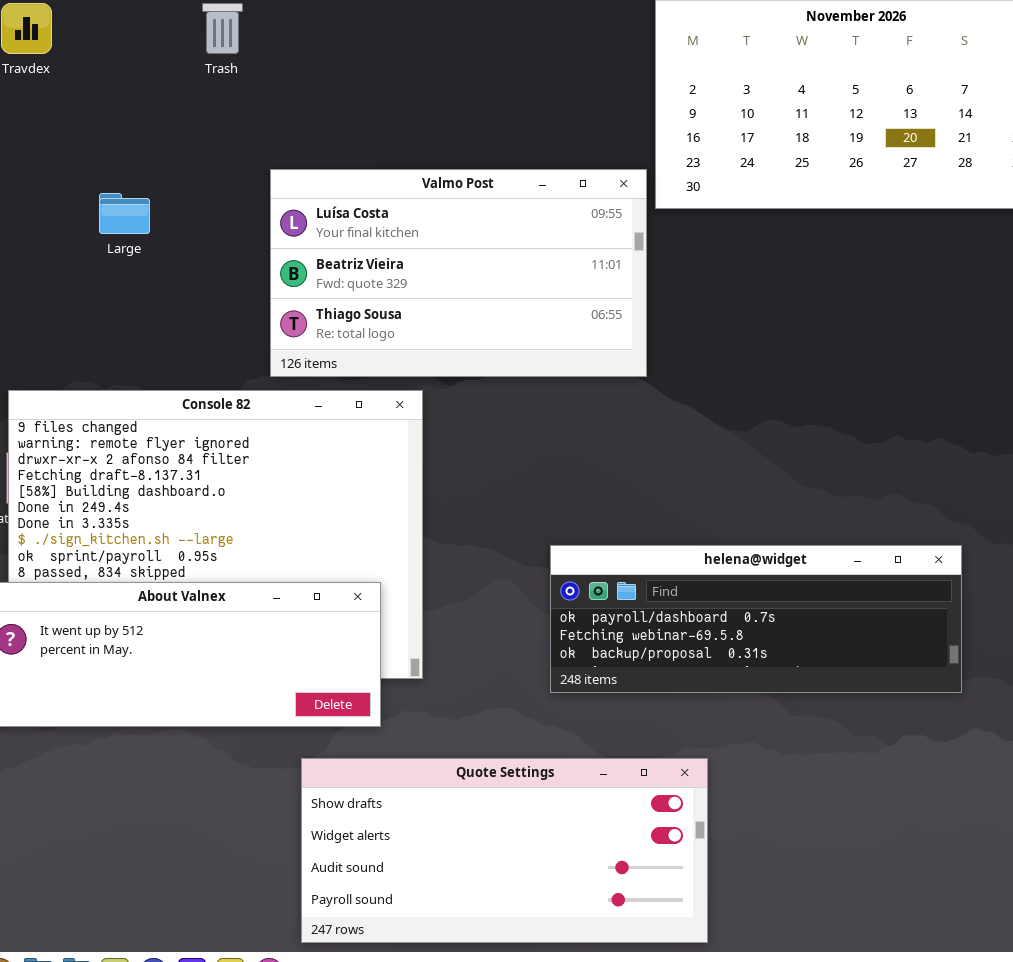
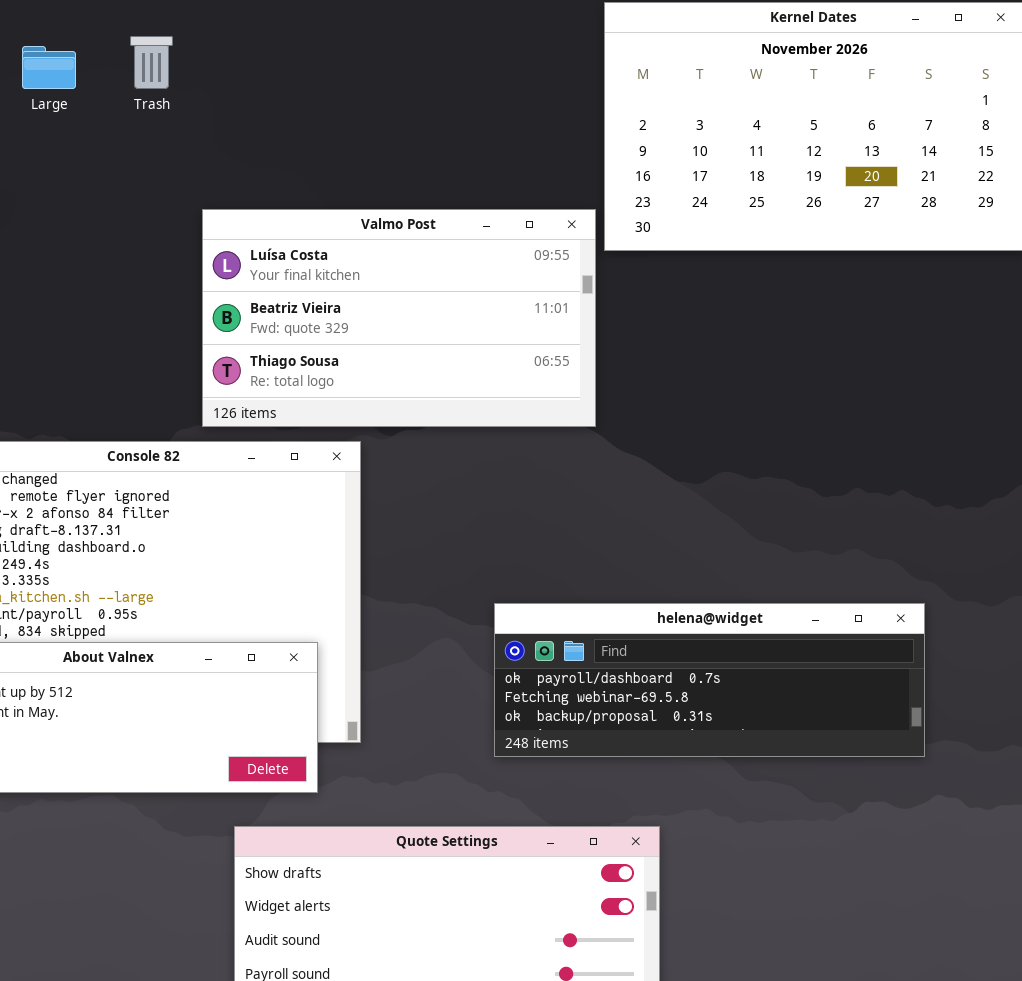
Large: [99,193,150,234] -> [22,46,76,89], moved

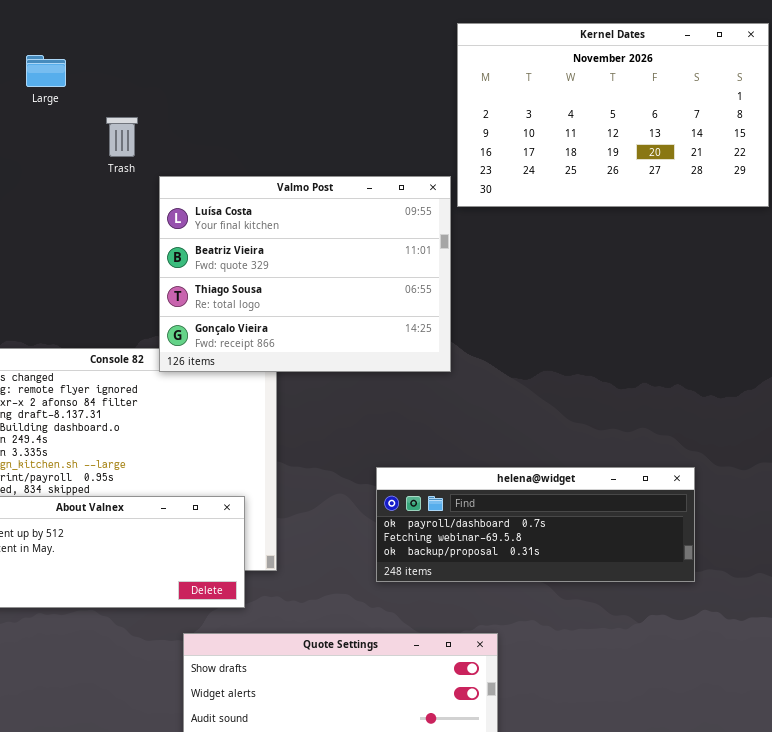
Trash: [130,36,173,89] -> [106,117,138,157], moved
Valmo Post: [202,209,596,427] -> [159,176,451,372], resized

